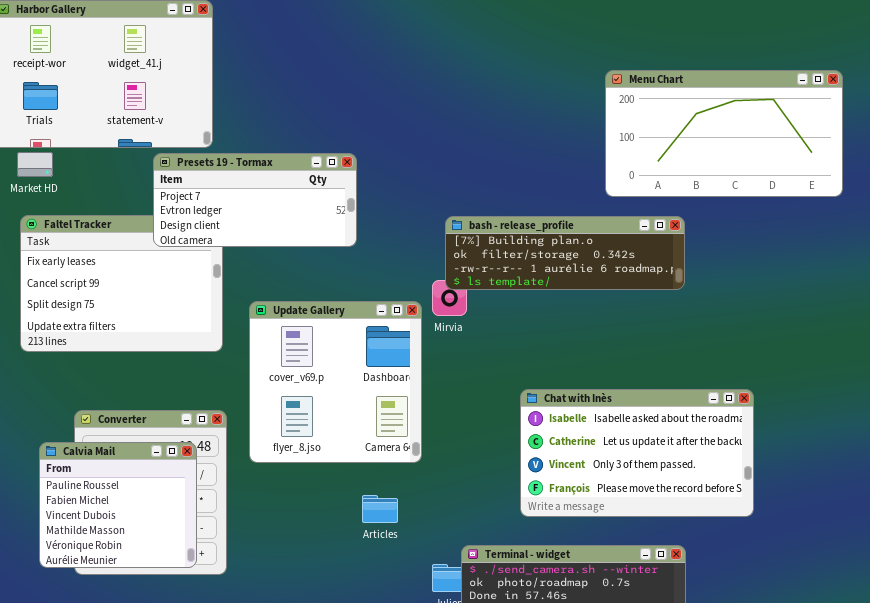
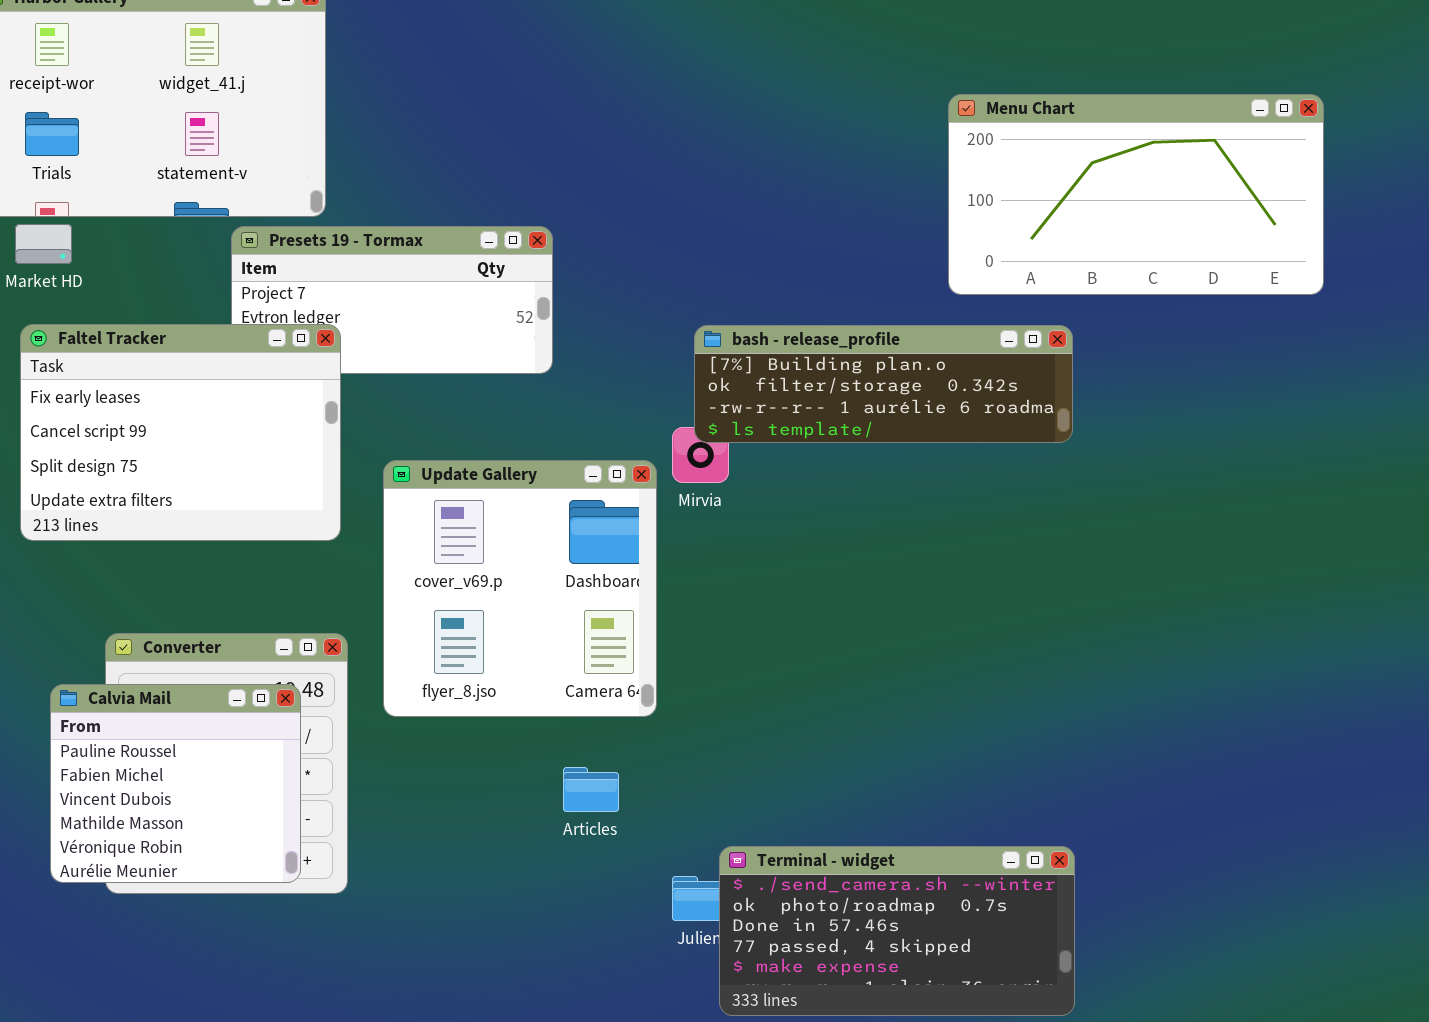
Faltel Tracker: [20,215,223,352] -> [20,324,341,541], raised
Chat with Inès: [520,389,754,517] -> none, closed

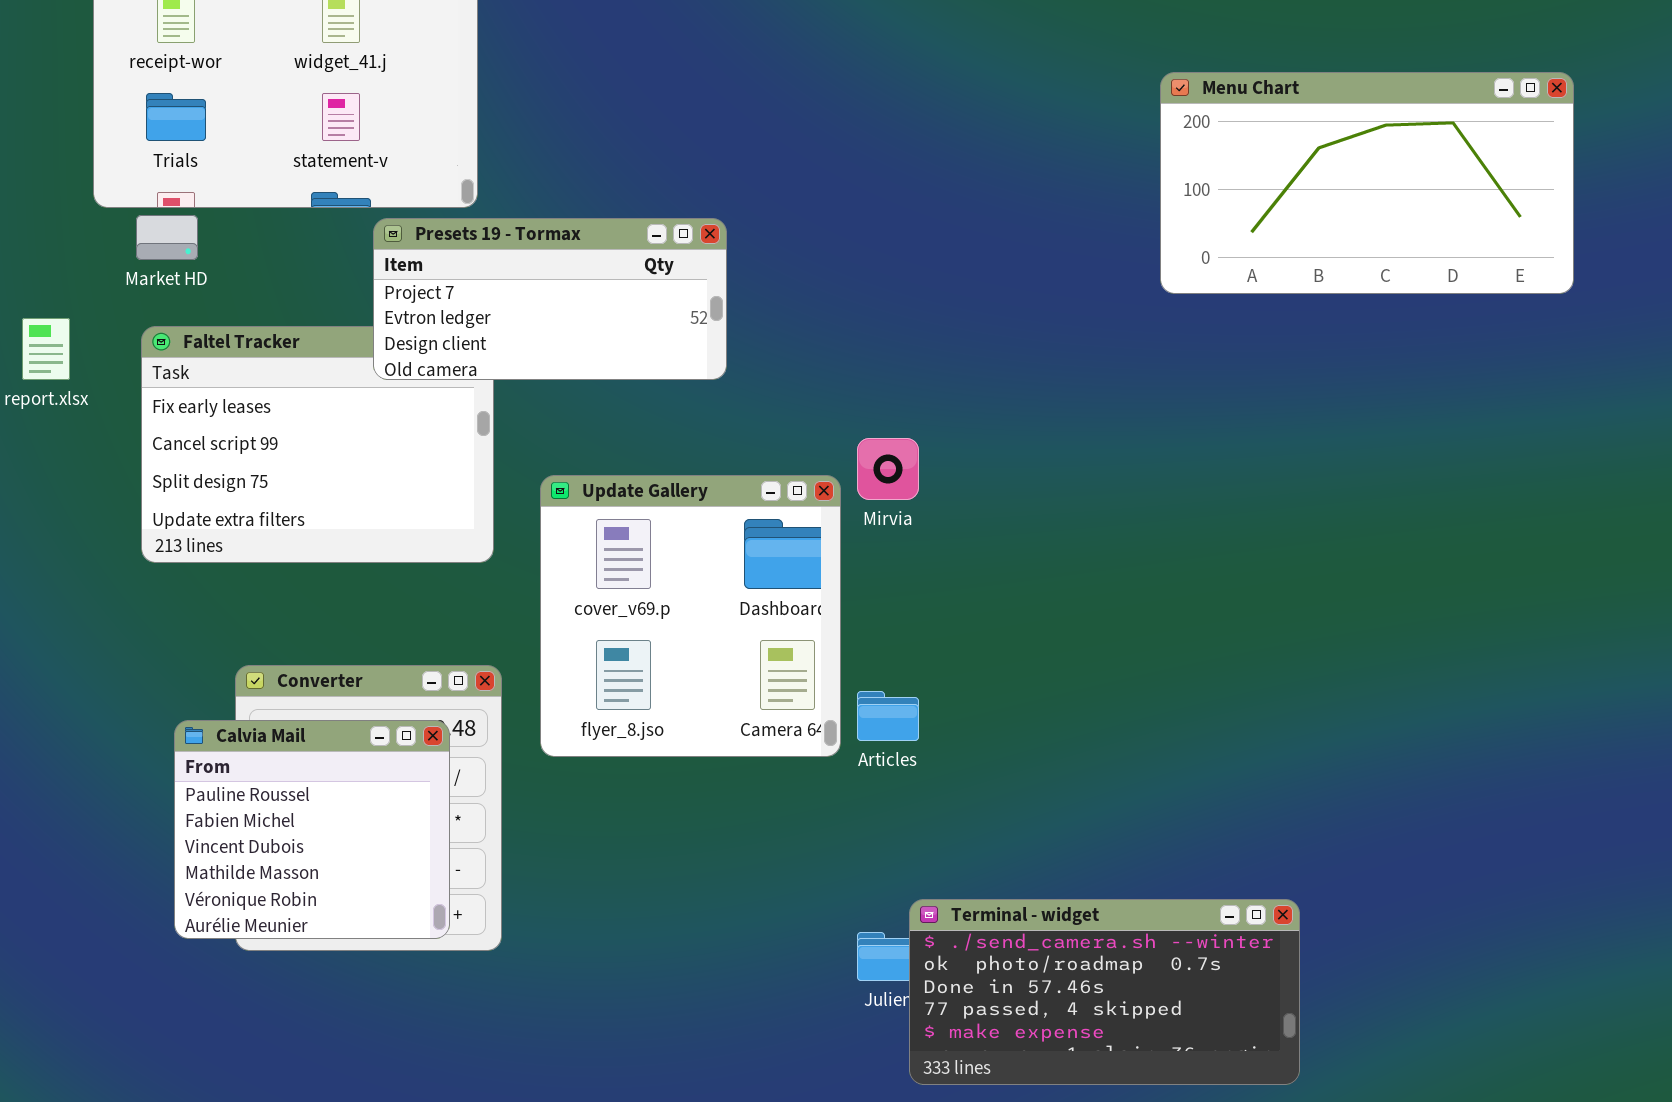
Presets 19 - Tormax: [231,226,553,374] -> [373,218,727,380], raised
bash - release_profile: [694,325,1073,443] -> none, closed
Articles: [563,767,619,812] -> [857,691,919,741], moved

